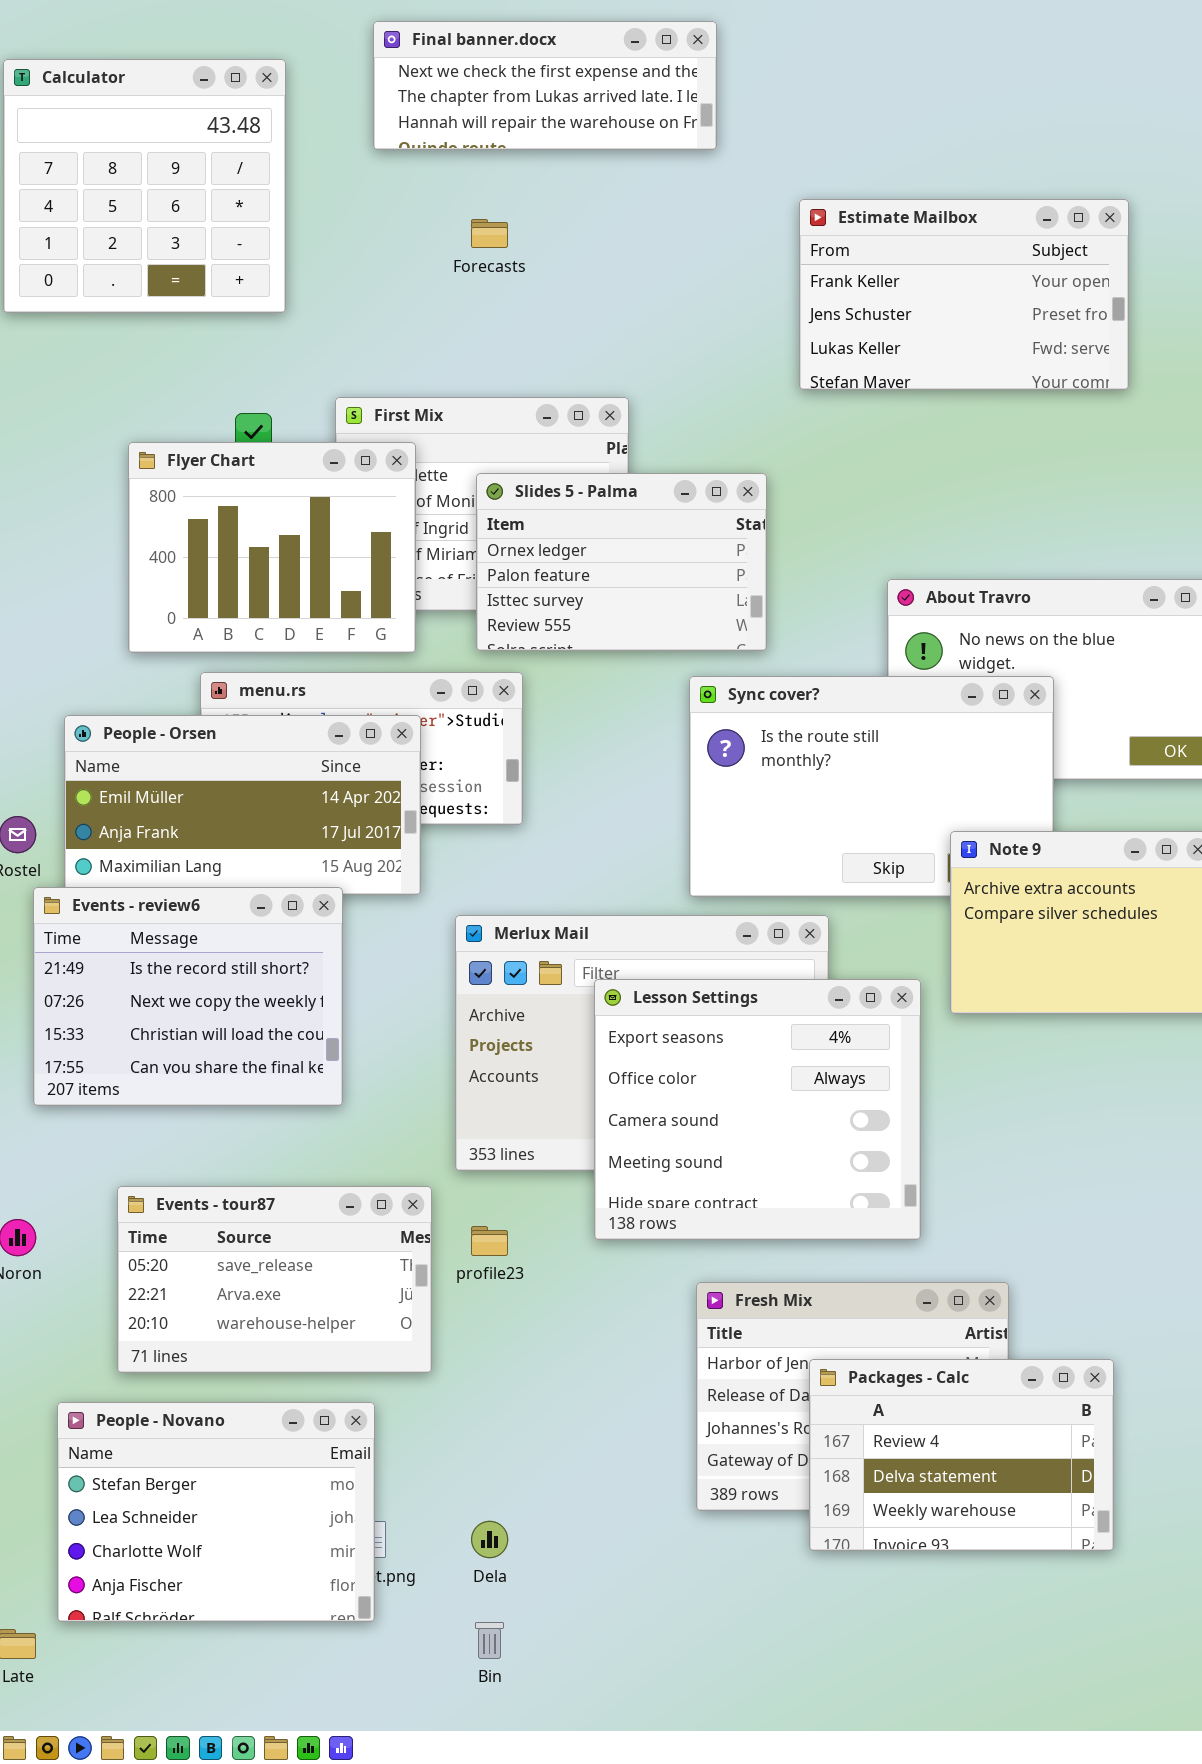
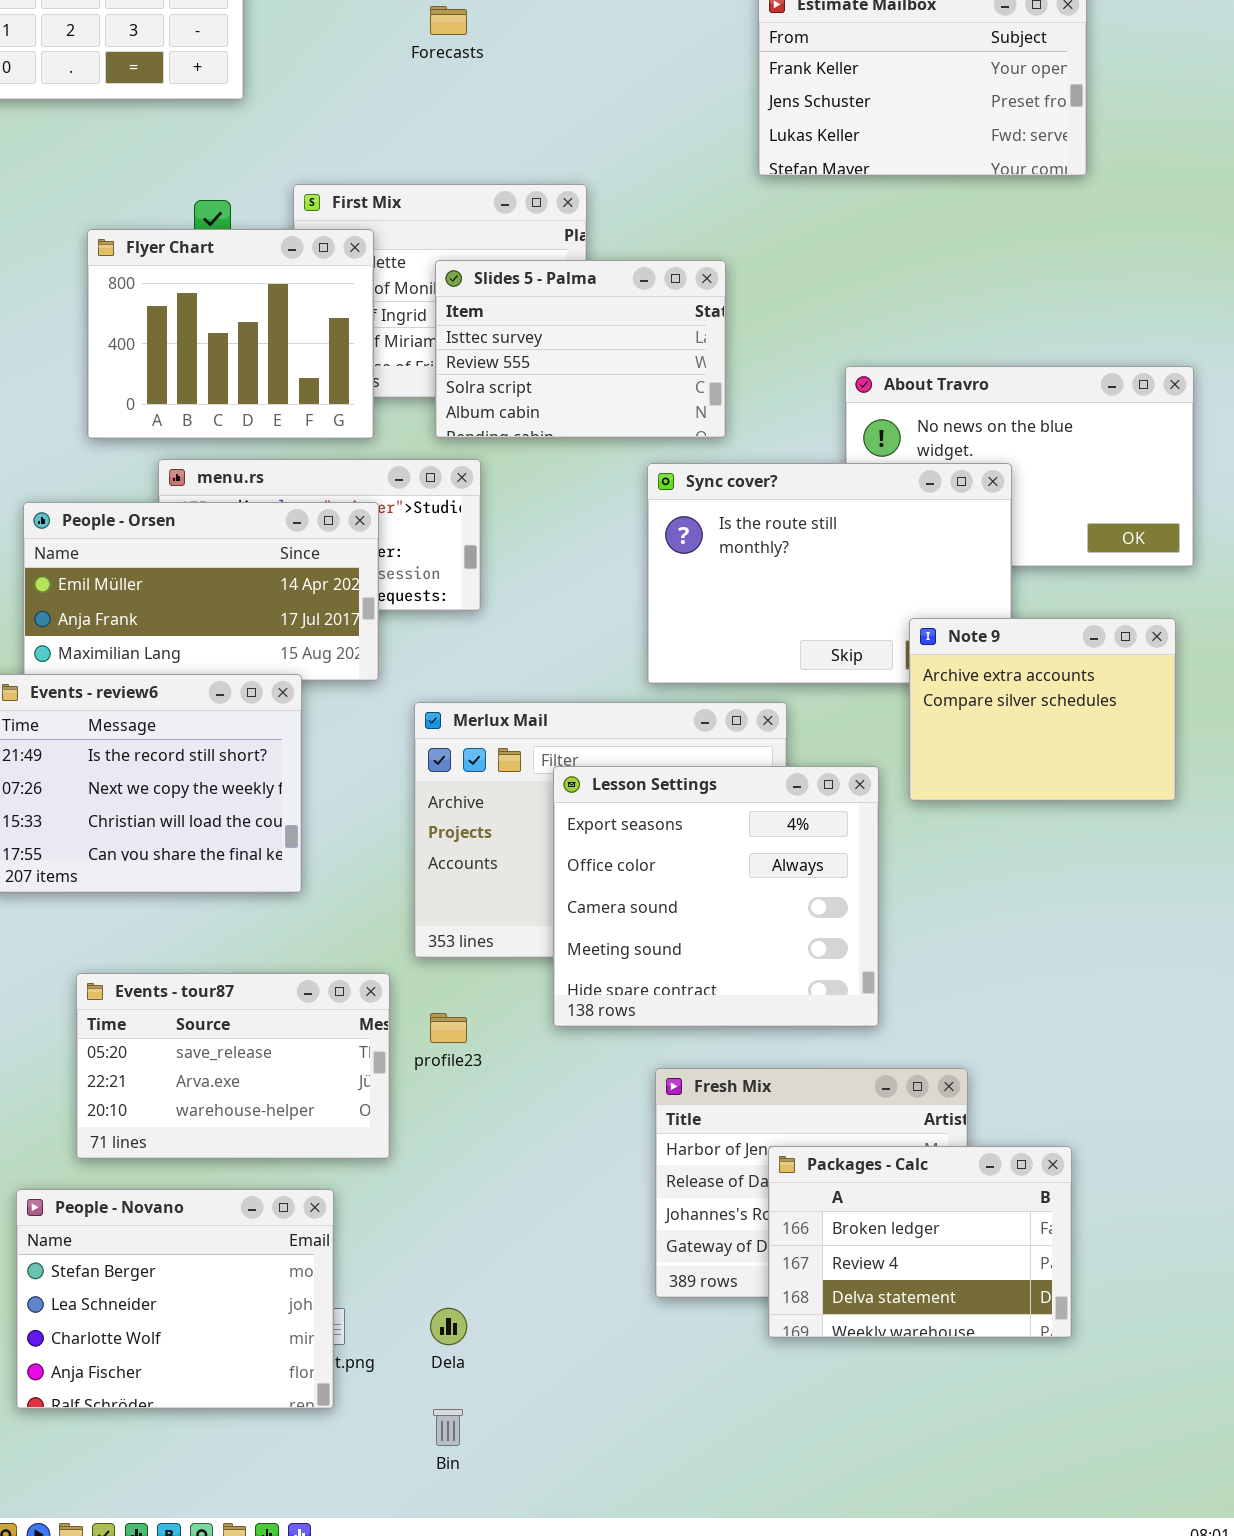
Slides 5 - Palma: [476,473,767,651] -> [435,260,726,438], scrolled down 2 rows
Packages - Calc: [809,1359,1114,1551] -> [768,1146,1072,1338], scrolled up 1 row

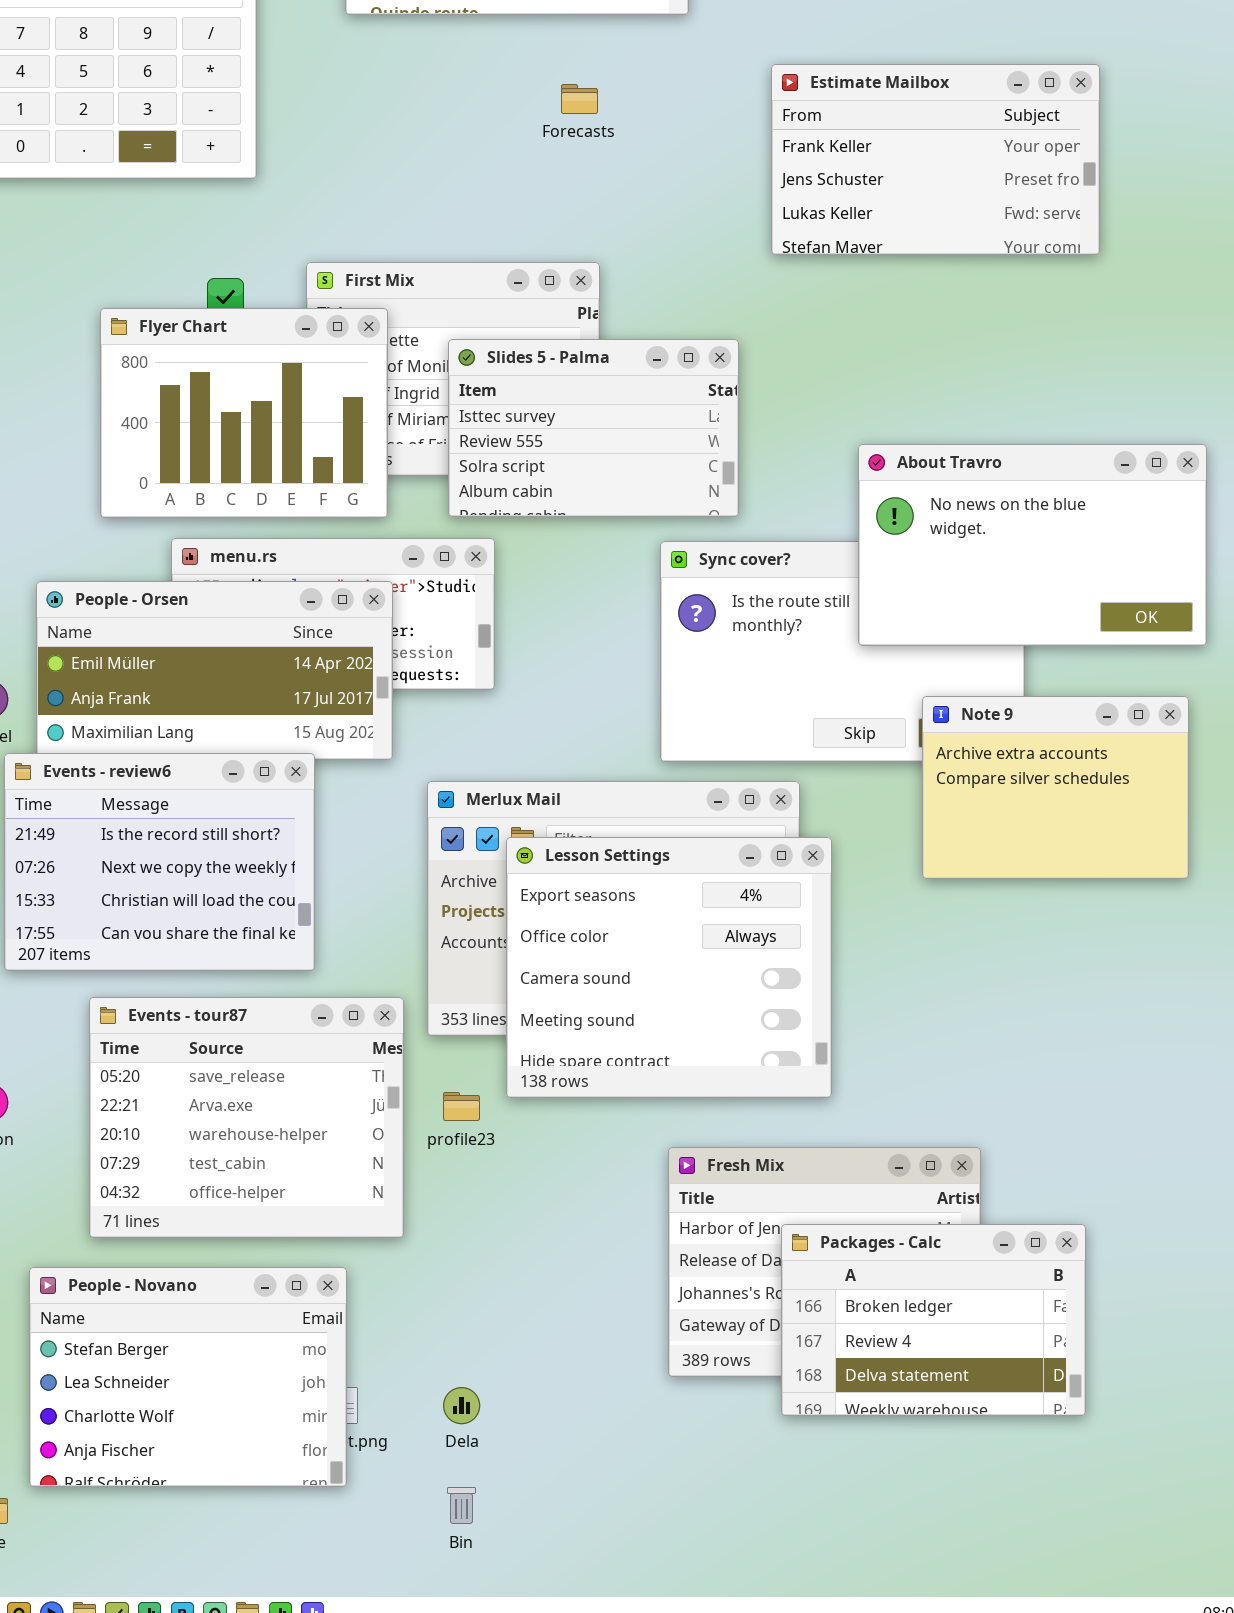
Forecasts: [430,6,467,35] -> [561,84,598,114], moved
About Travro: [845,366,1194,567] -> [858,444,1207,646], raised
Lesson Settings: [553,766,879,1027] -> [506,837,832,1098], moved
Events - tour87: [76,973,390,1159] -> [89,997,404,1238], resized

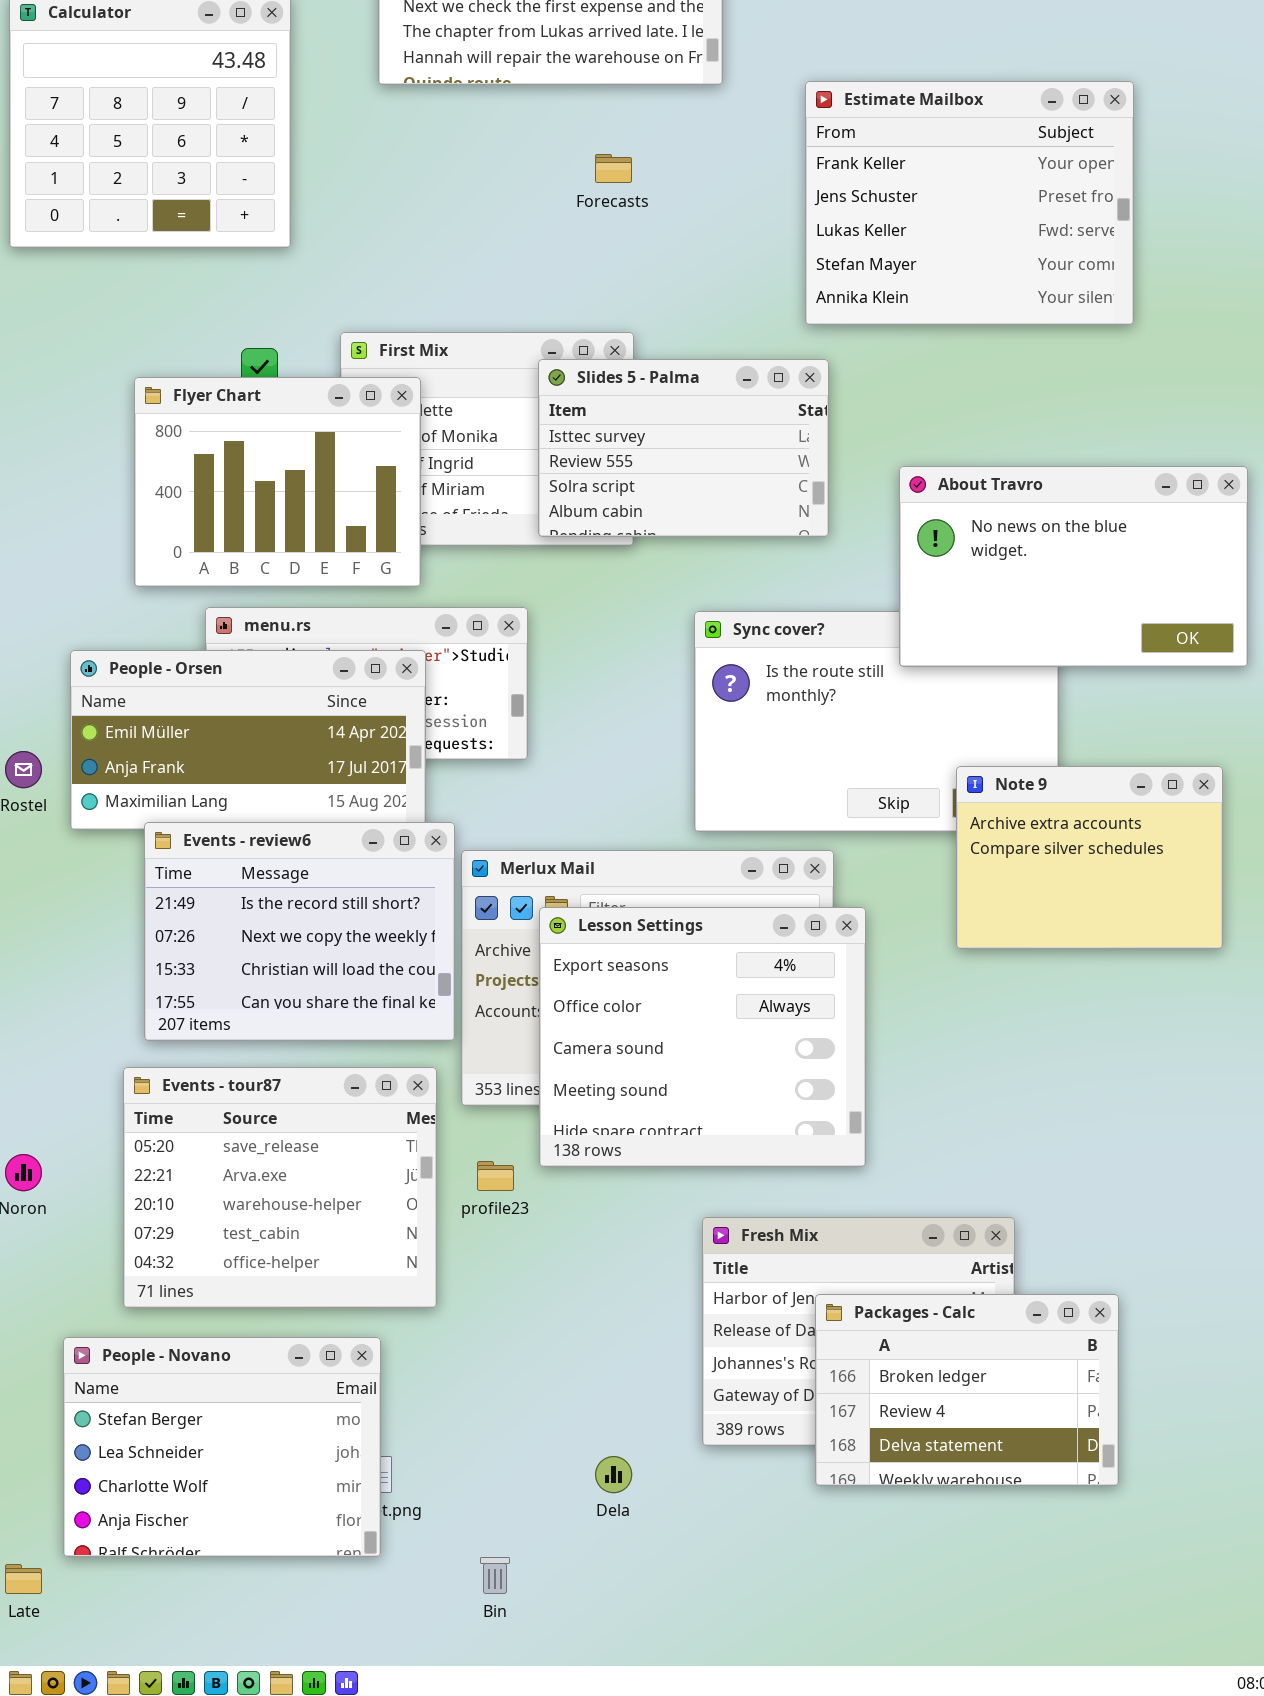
Estimate Mailbox: [771,64,1100,255] -> [805,81,1134,325], resized
Slides 5 - Palma: [448,339,739,517] -> [538,359,829,537], moved
About Travro: [858,444,1207,646] -> [899,466,1248,667], moved
Events - review6: [4,753,315,971] -> [144,822,455,1041], moved
Dela: [443,1387,480,1424] -> [595,1456,632,1493], moved

